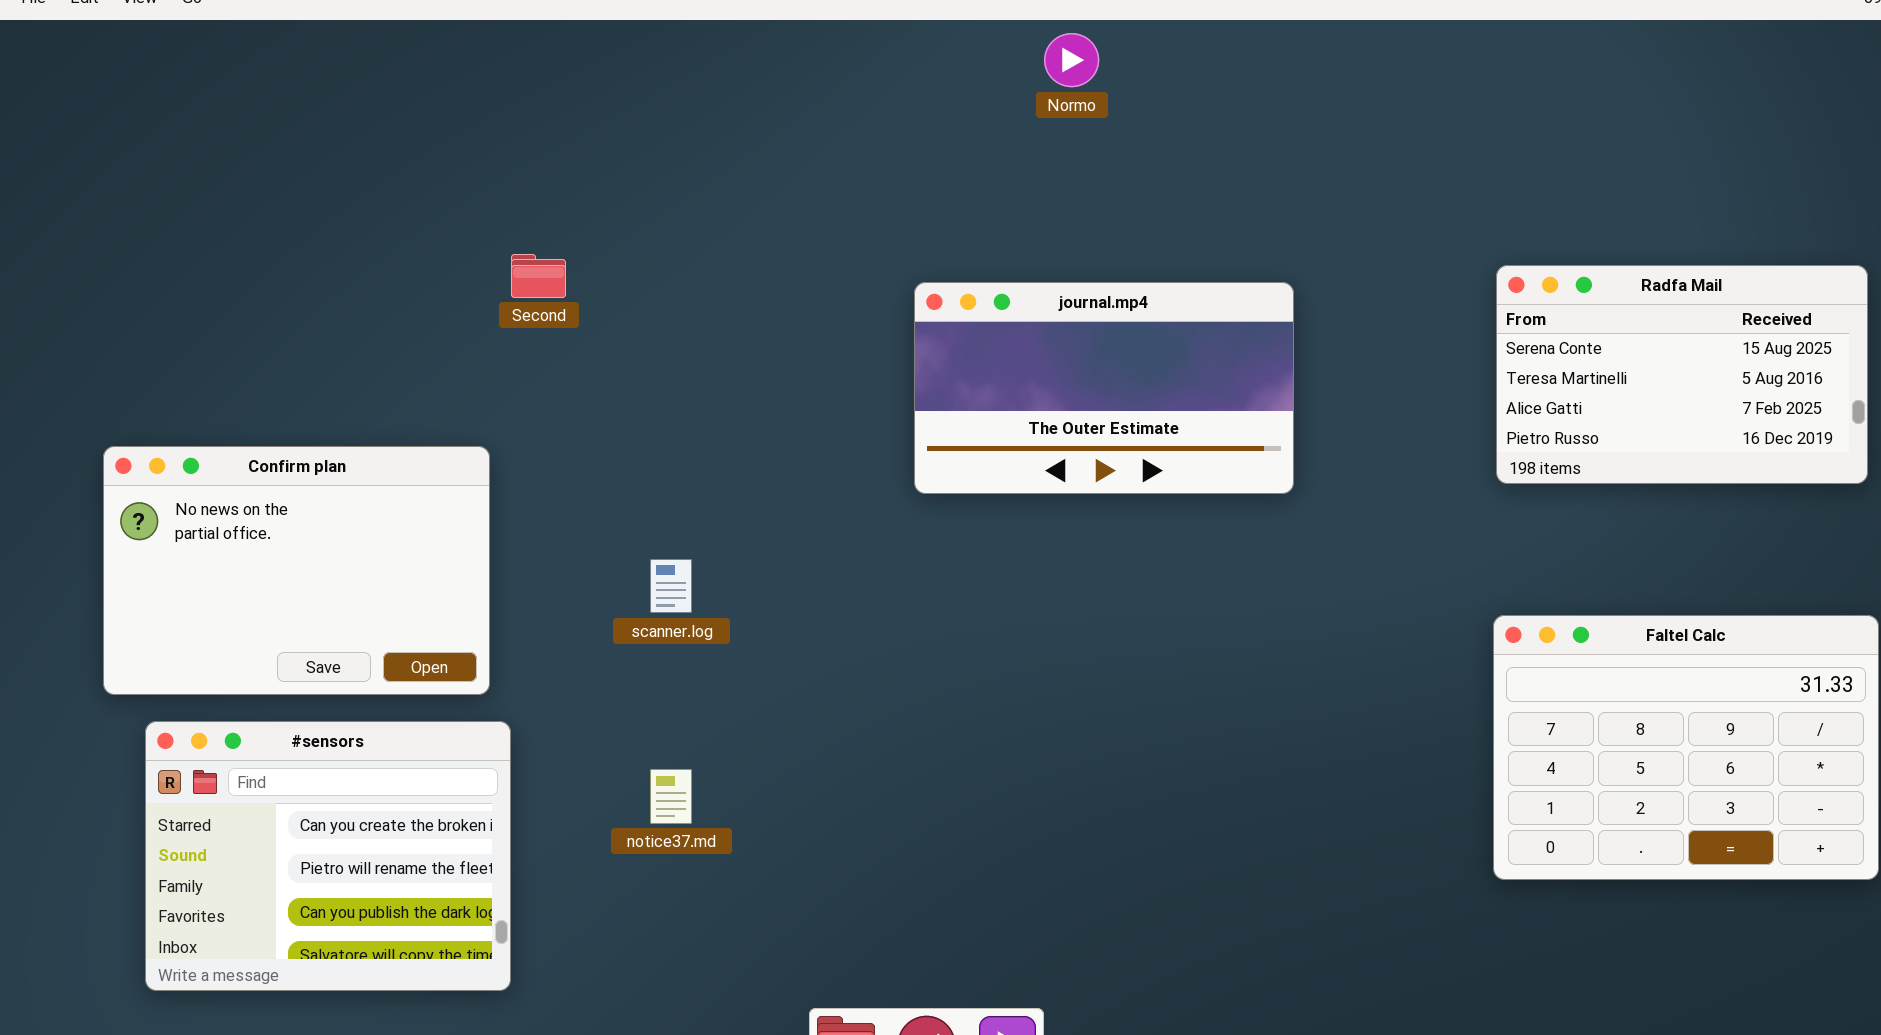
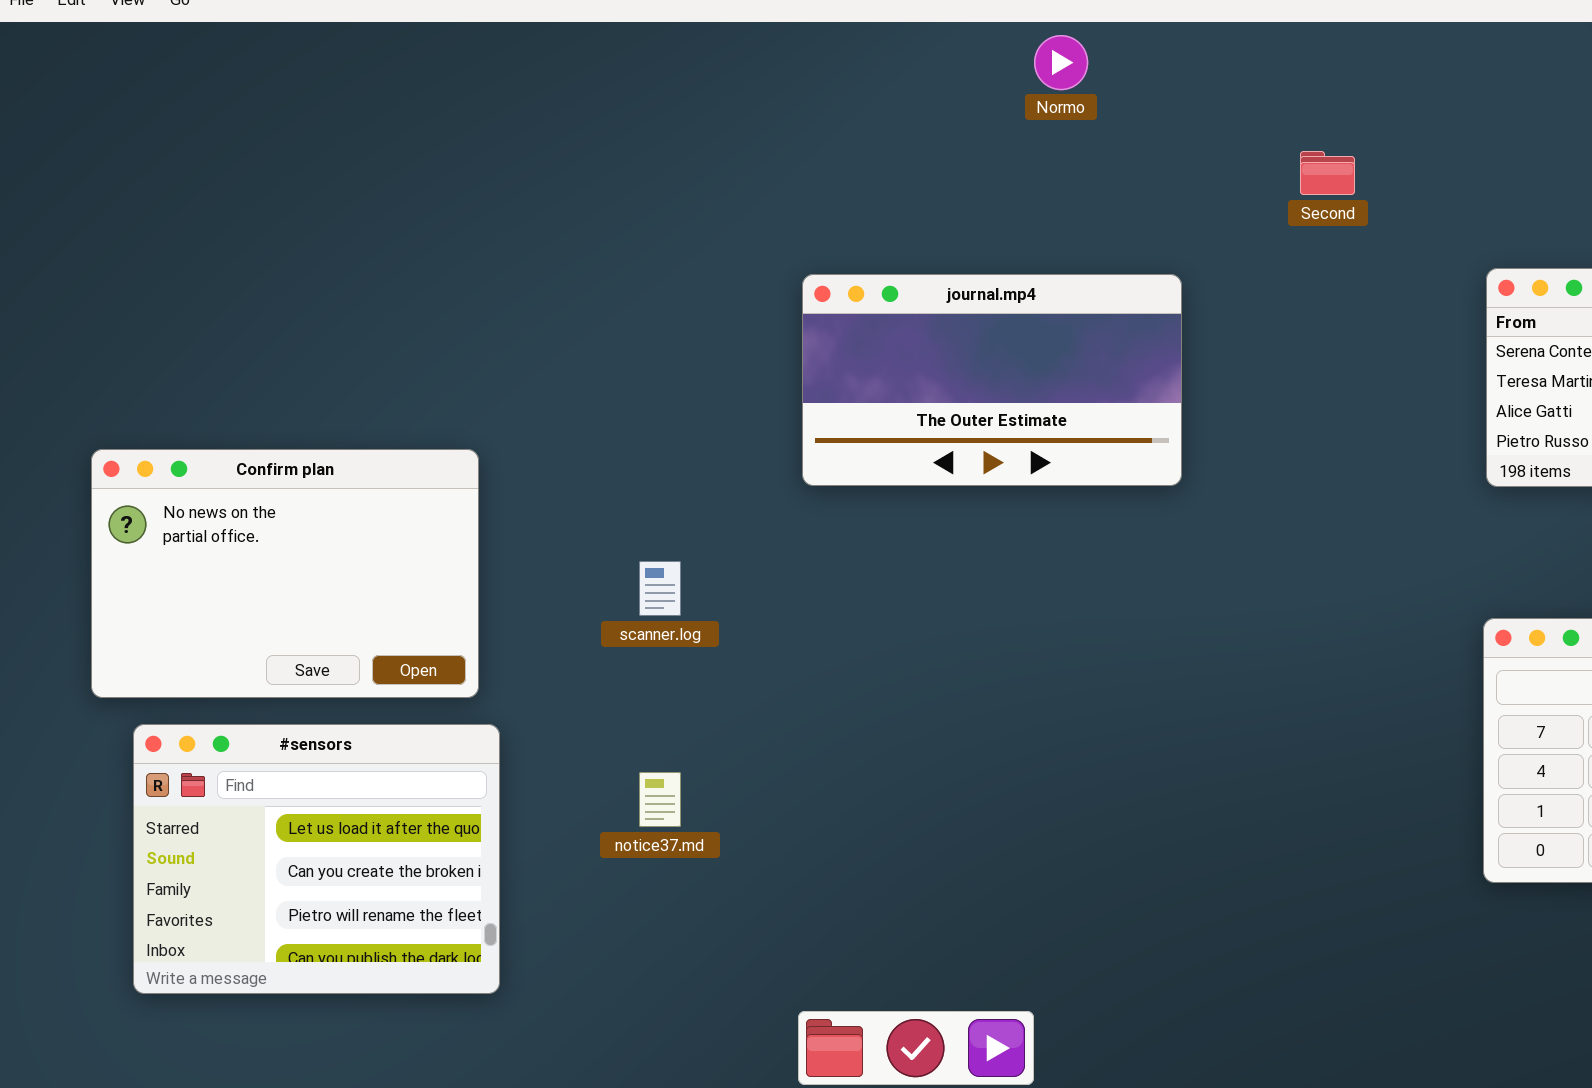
Second: [511,254,566,298] -> [1300,151,1355,195], moved
journal.mp4: [914,282,1294,494] -> [802,274,1182,486], moved
#sensors: [145,721,511,991] -> [133,724,500,994], scrolled up 1 row

